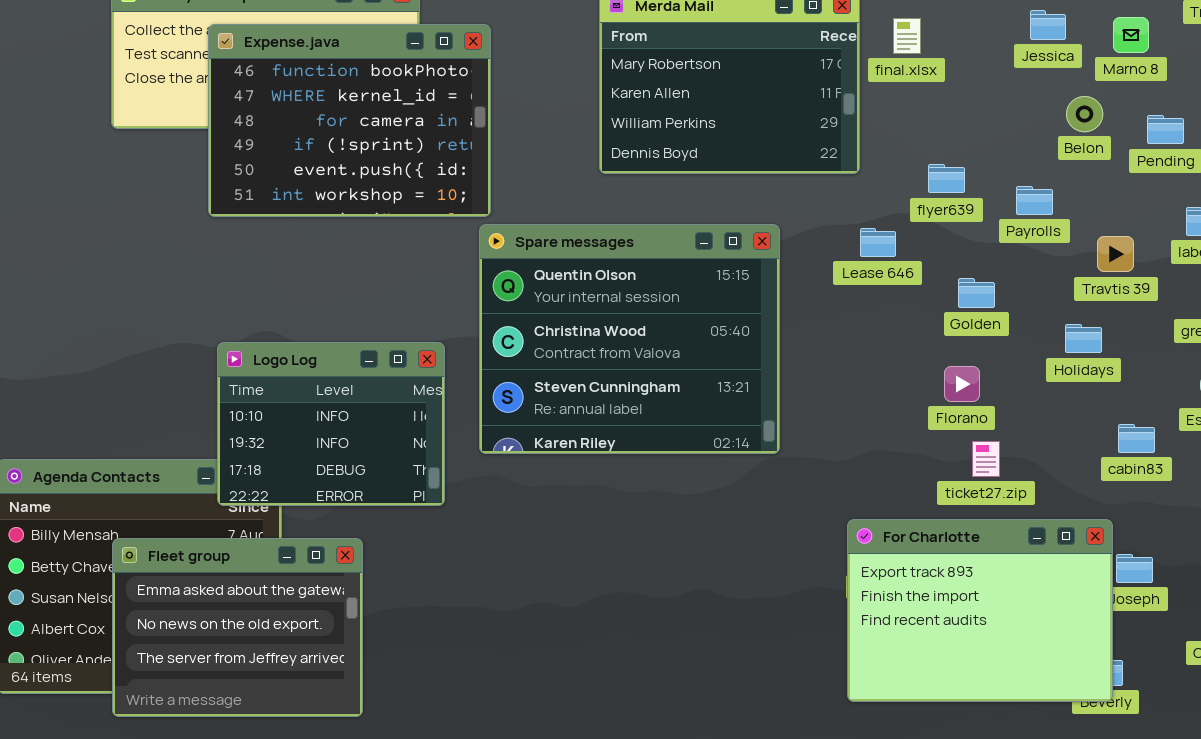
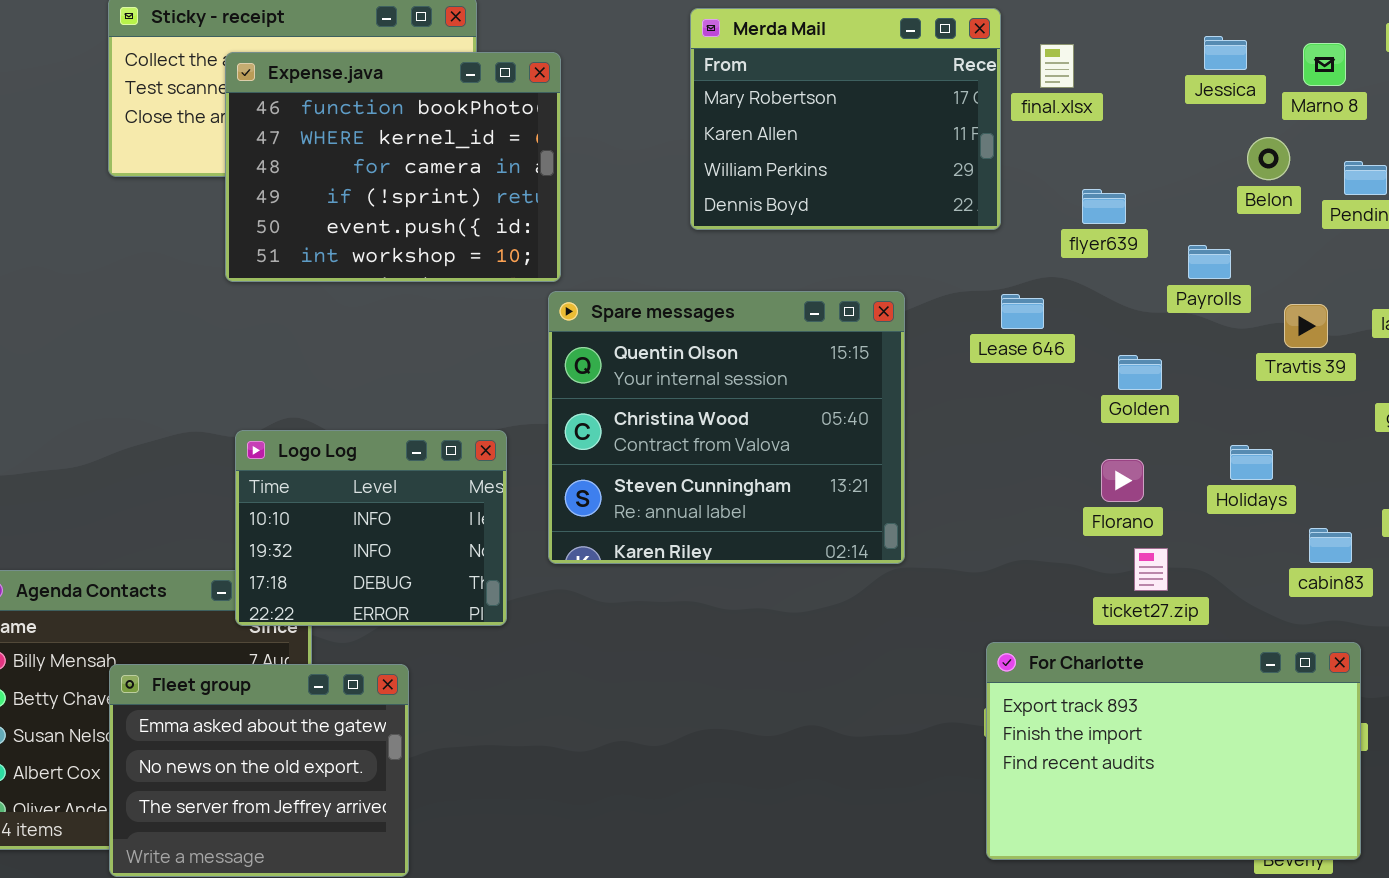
flyer639: [928,164,965,193] -> [1082,189,1126,224], moved
Holidays: [1065,324,1102,353] -> [1230,445,1273,480], moved
For Charlotte: [847,519,1113,702] -> [986,642,1361,860], resized

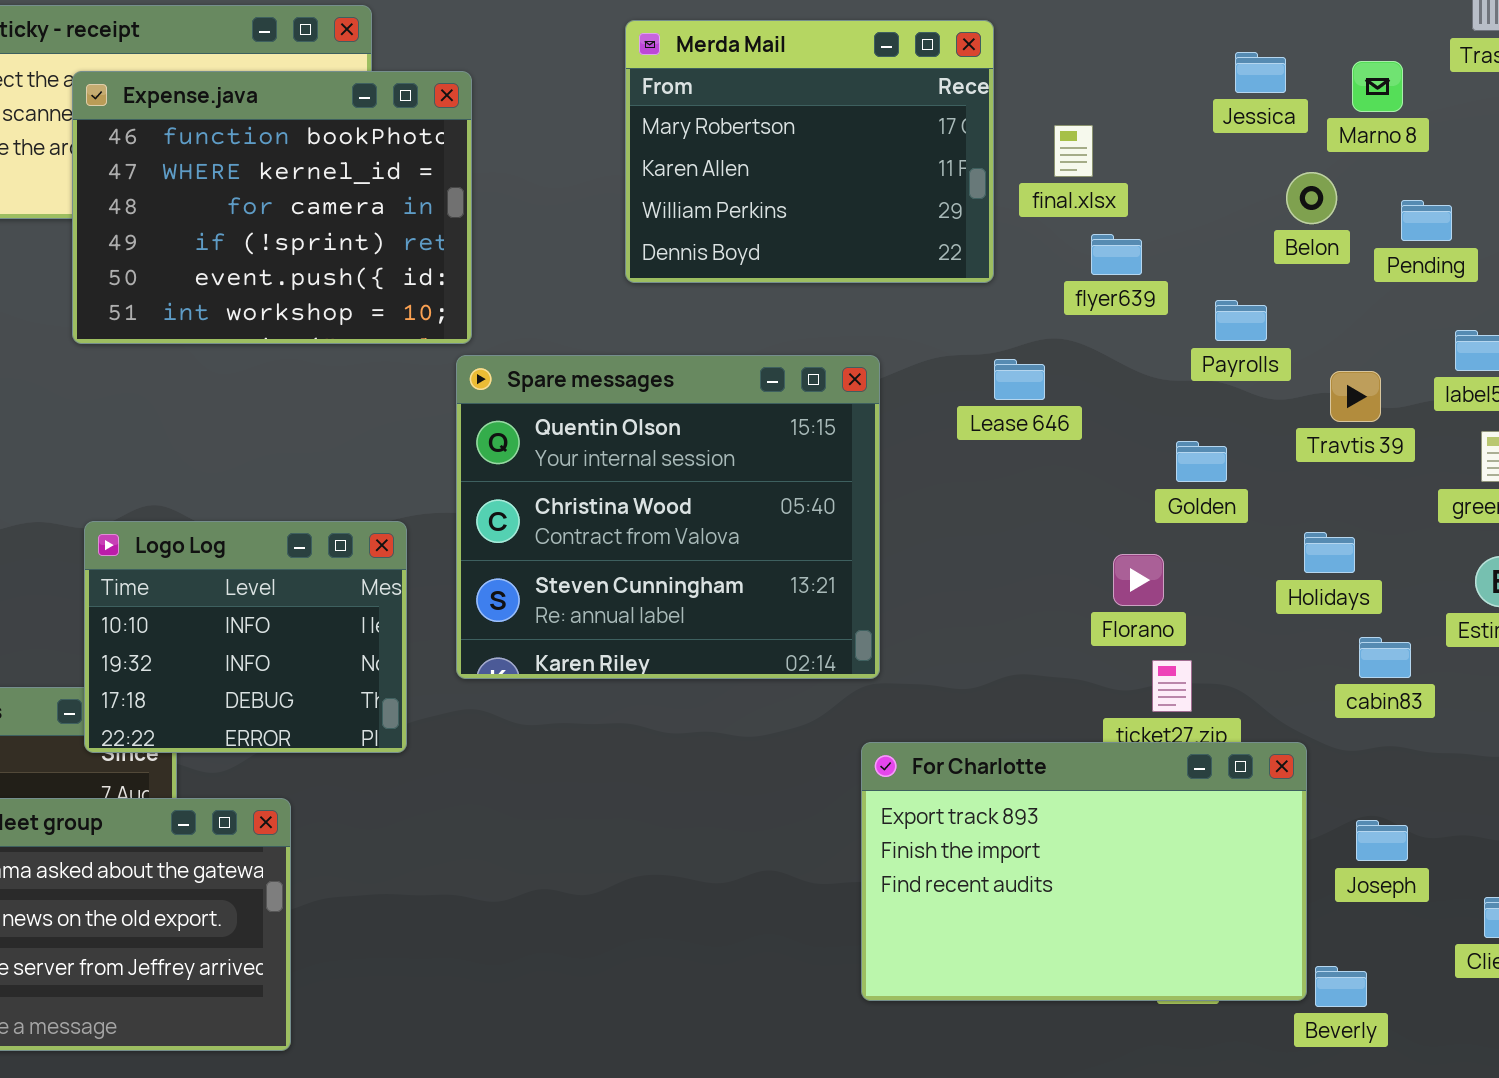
final.xlsx: [1040,44,1074,88] -> [1054,125,1093,177], moved
Golden: [1118,355,1162,390] -> [1176,441,1227,482], moved
Holidays: [1230,445,1273,480] -> [1304,532,1355,573], moved
For Charlotte: [986,642,1361,860] -> [861,742,1307,1001], moved

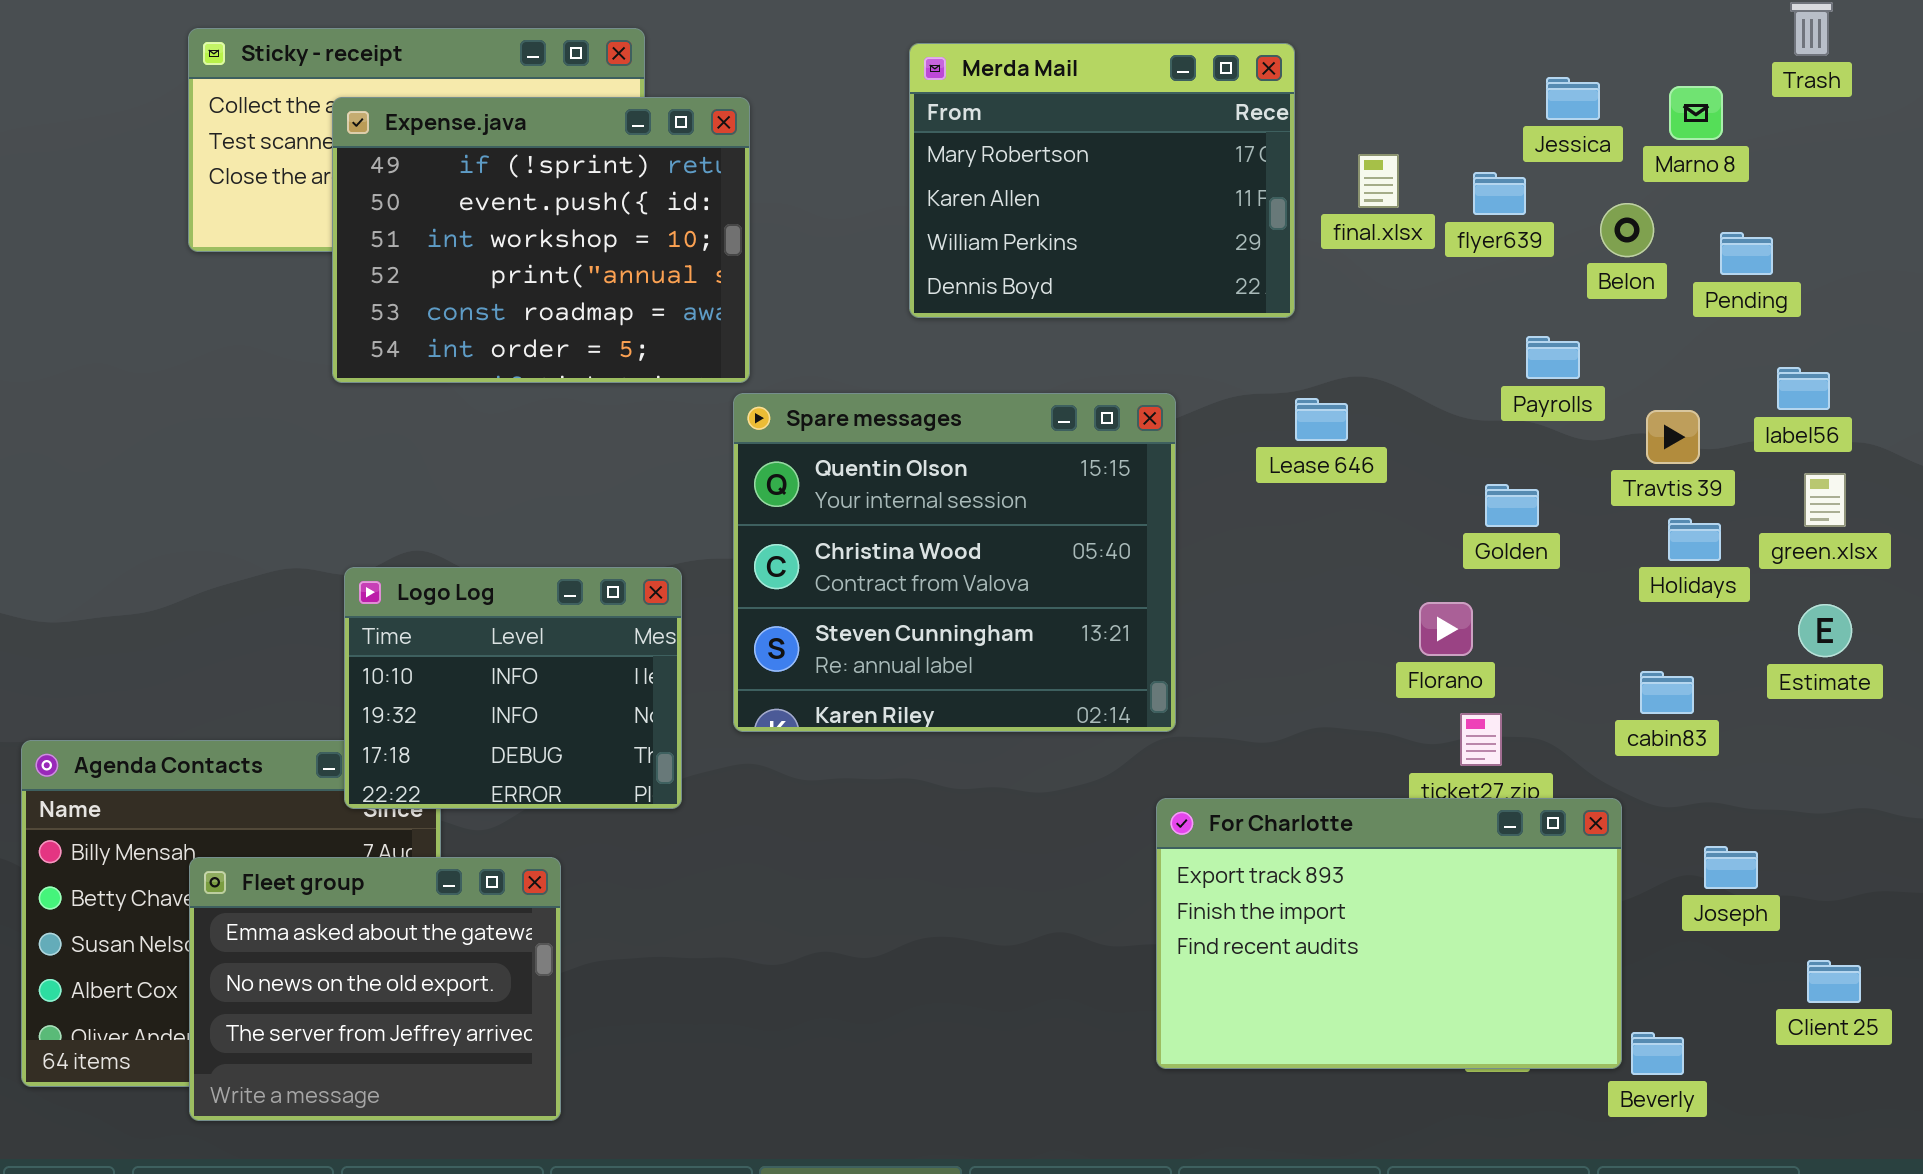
Expense.java: [72,71,472,344] -> [332,97,750,383], scrolled down 3 rows
flyer639: [1091,234,1142,275] -> [1473,172,1526,215], moved
Holidays: [1304,532,1355,573] -> [1668,518,1721,561], moved
cabin83: [1359,637,1411,678] -> [1640,671,1694,714], moved
Joseph: [1356,820,1408,861] -> [1704,846,1758,889], moved

